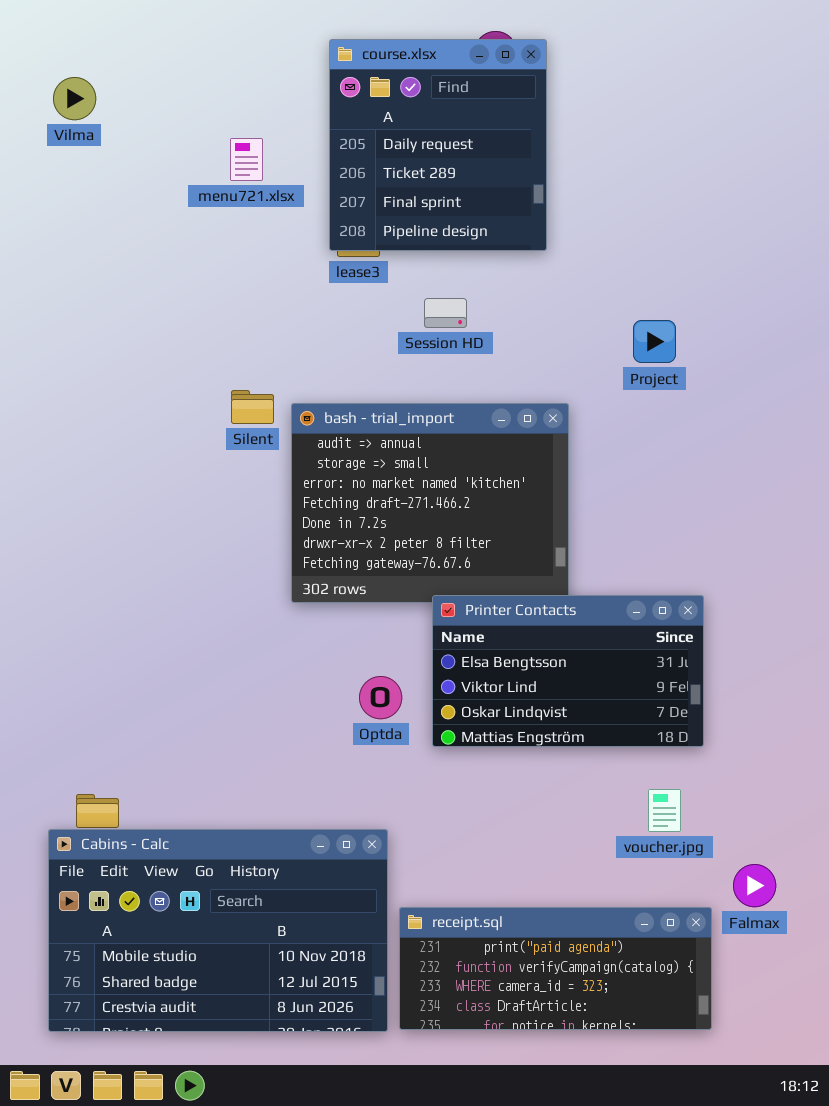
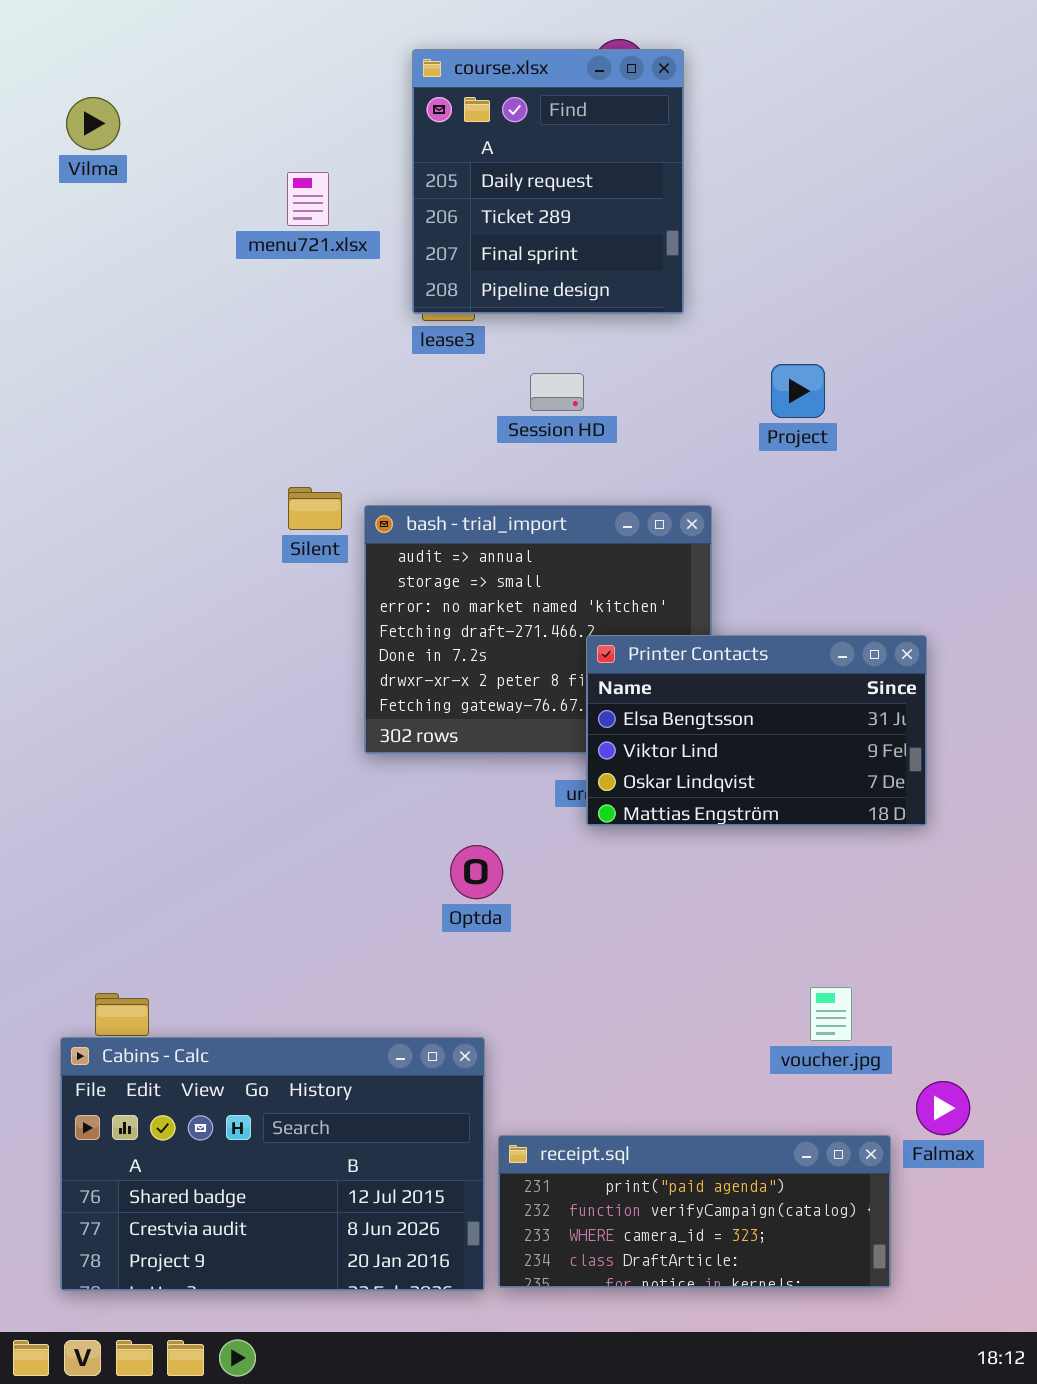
Project: [633,320,676,363] -> [771,364,825,418], moved
Printer Contacts: [432,595,704,747] -> [586,635,927,826], moved
Cabins - Calc: [48,829,388,1032] -> [60,1037,485,1291], scrolled down 1 row

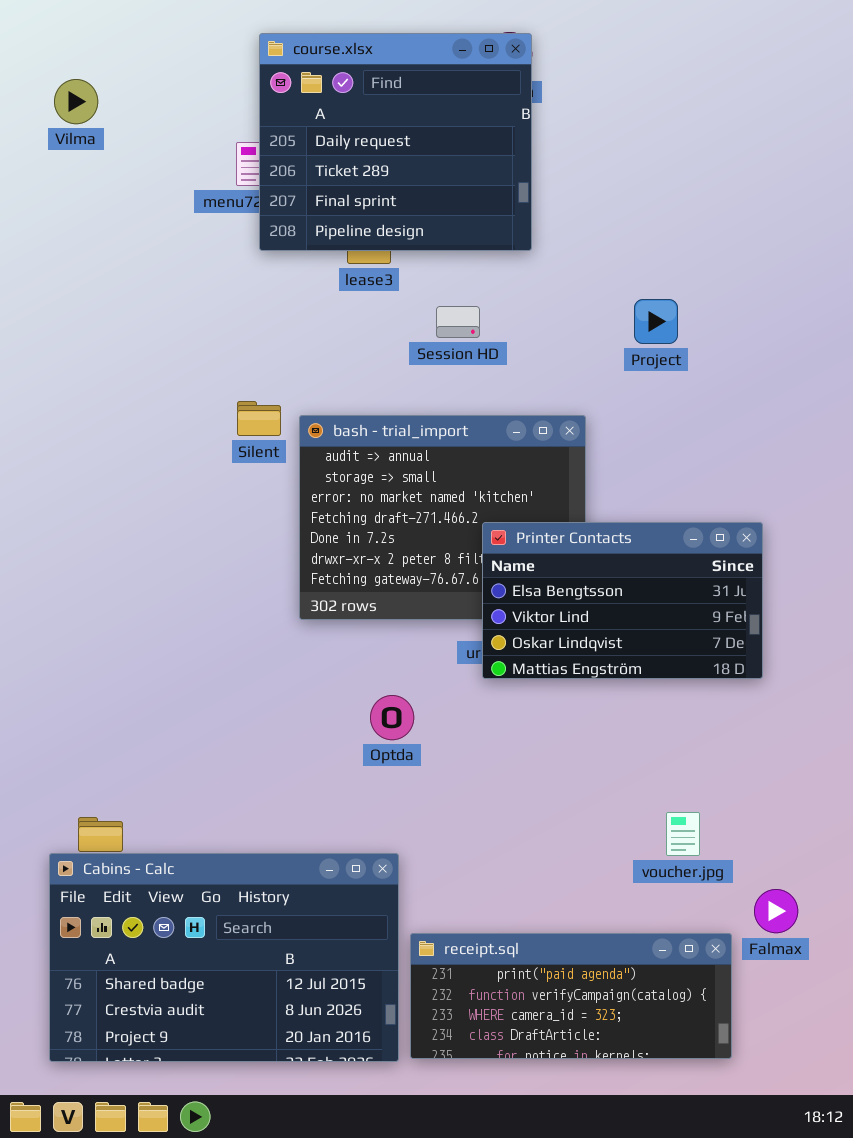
course.xlsx: [412,49,684,314] -> [259,33,532,251], moved, resized

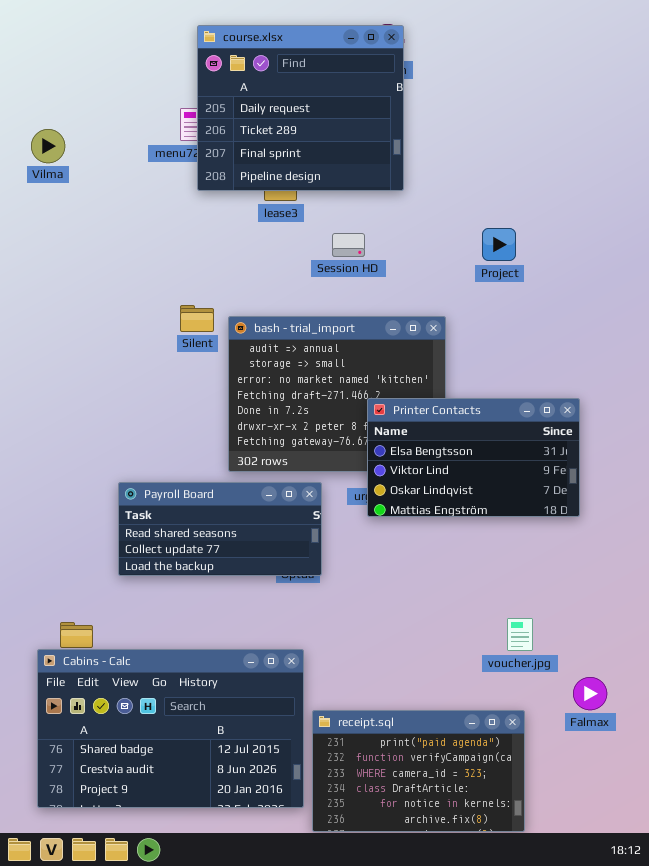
Vilma: [54,79,98,124] -> [31,129,65,163], moved
Payroll Board: none -> [118,482,322,576], opened
receipt.sql: [410,933,732,1059] -> [312,710,525,832], resized

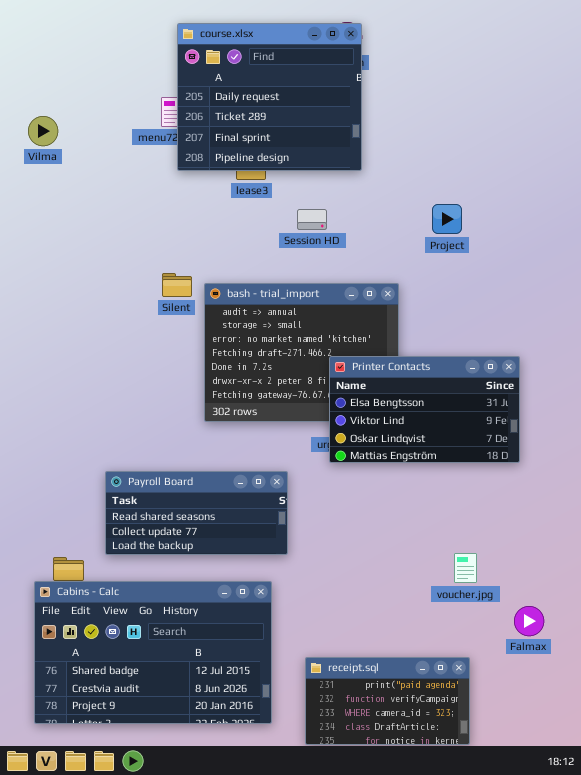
Payroll Board: [118,482,322,576] -> [105,471,288,555], moved
receipt.sql: [312,710,525,832] -> [305,657,470,745], resized

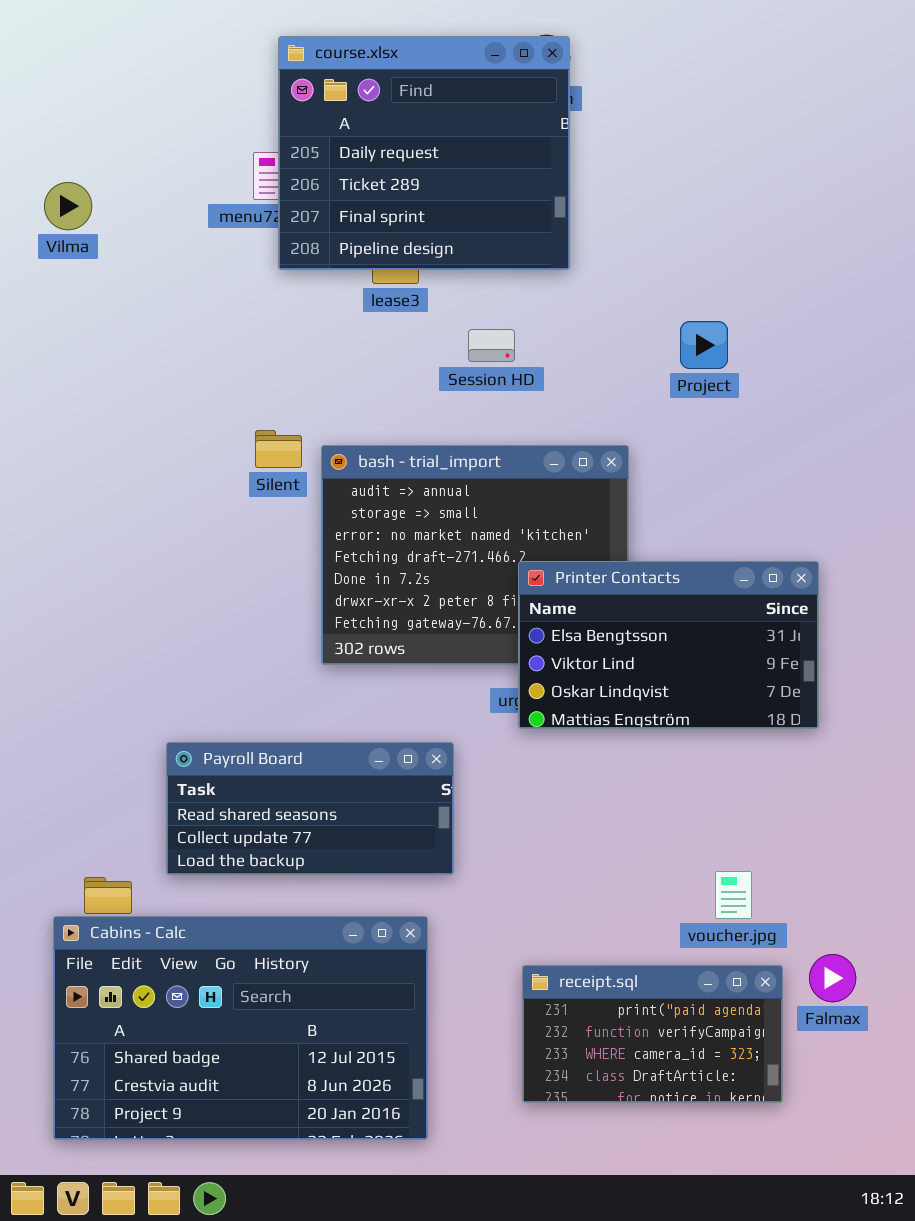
receipt.sql: [305,657,470,745] -> [522,965,783,1103], moved

